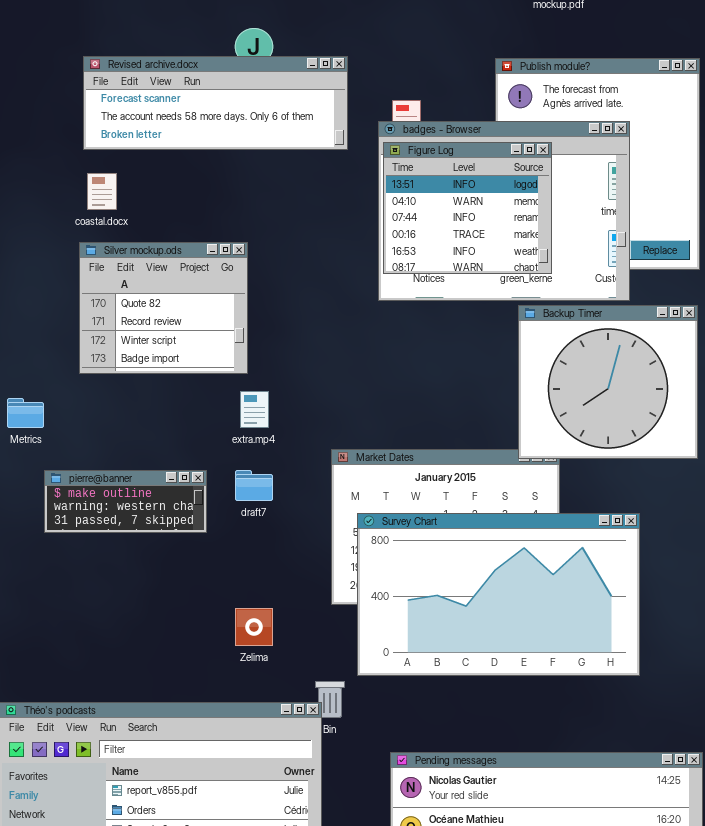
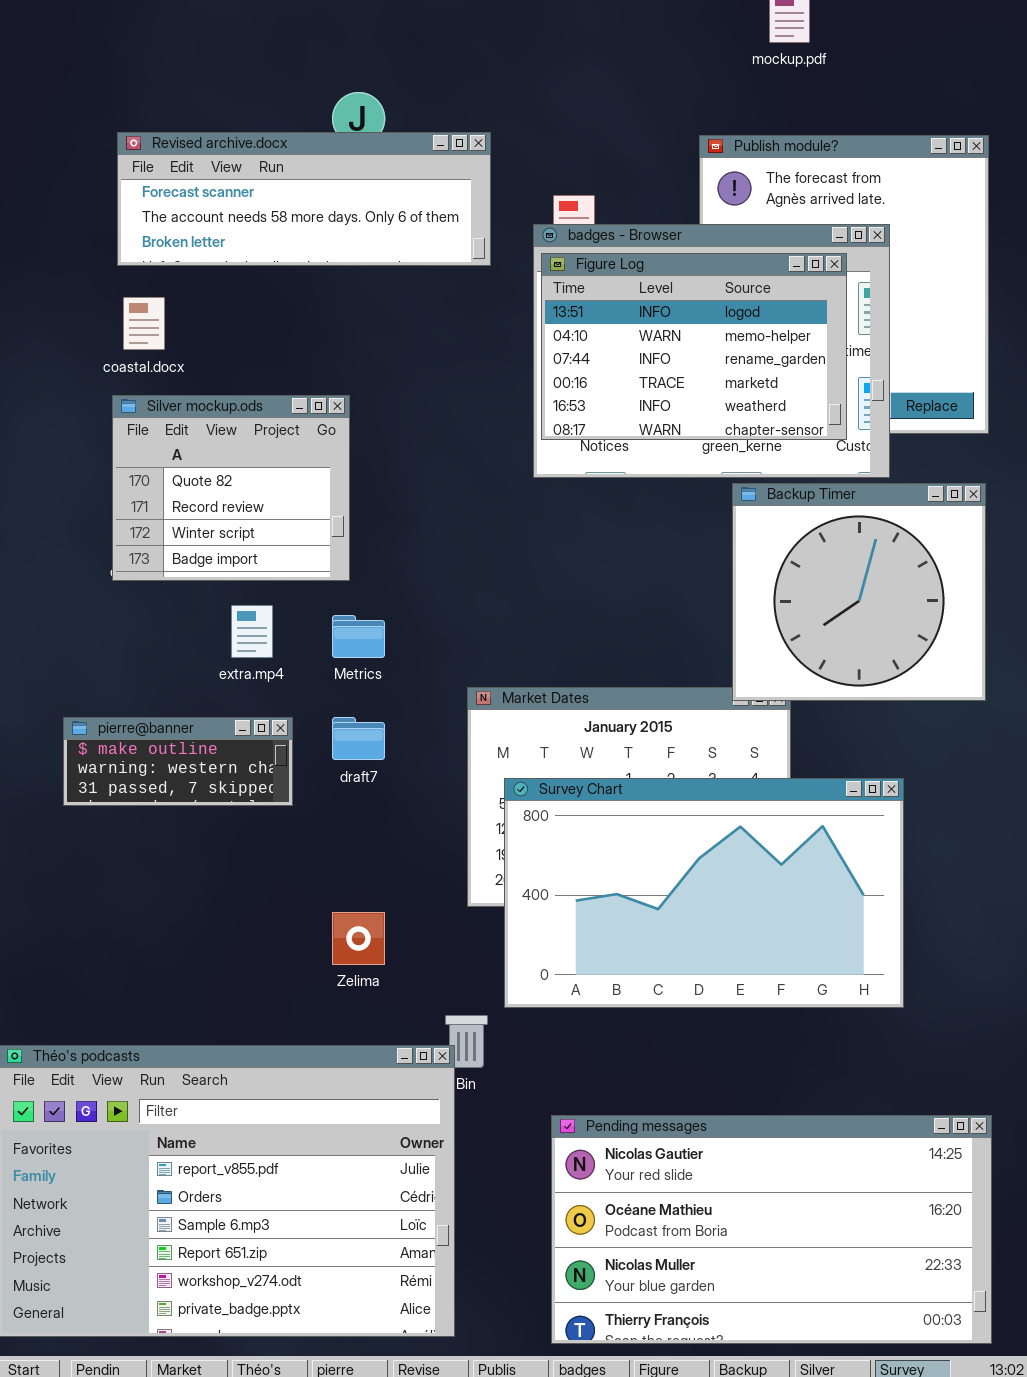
Figure Log: [383,142,552,274] -> [541,253,847,440], resized
extra.mp4: [240,391,269,428] -> [231,605,273,658], moved
Metrics: [7,398,44,428] -> [332,615,385,658], moved

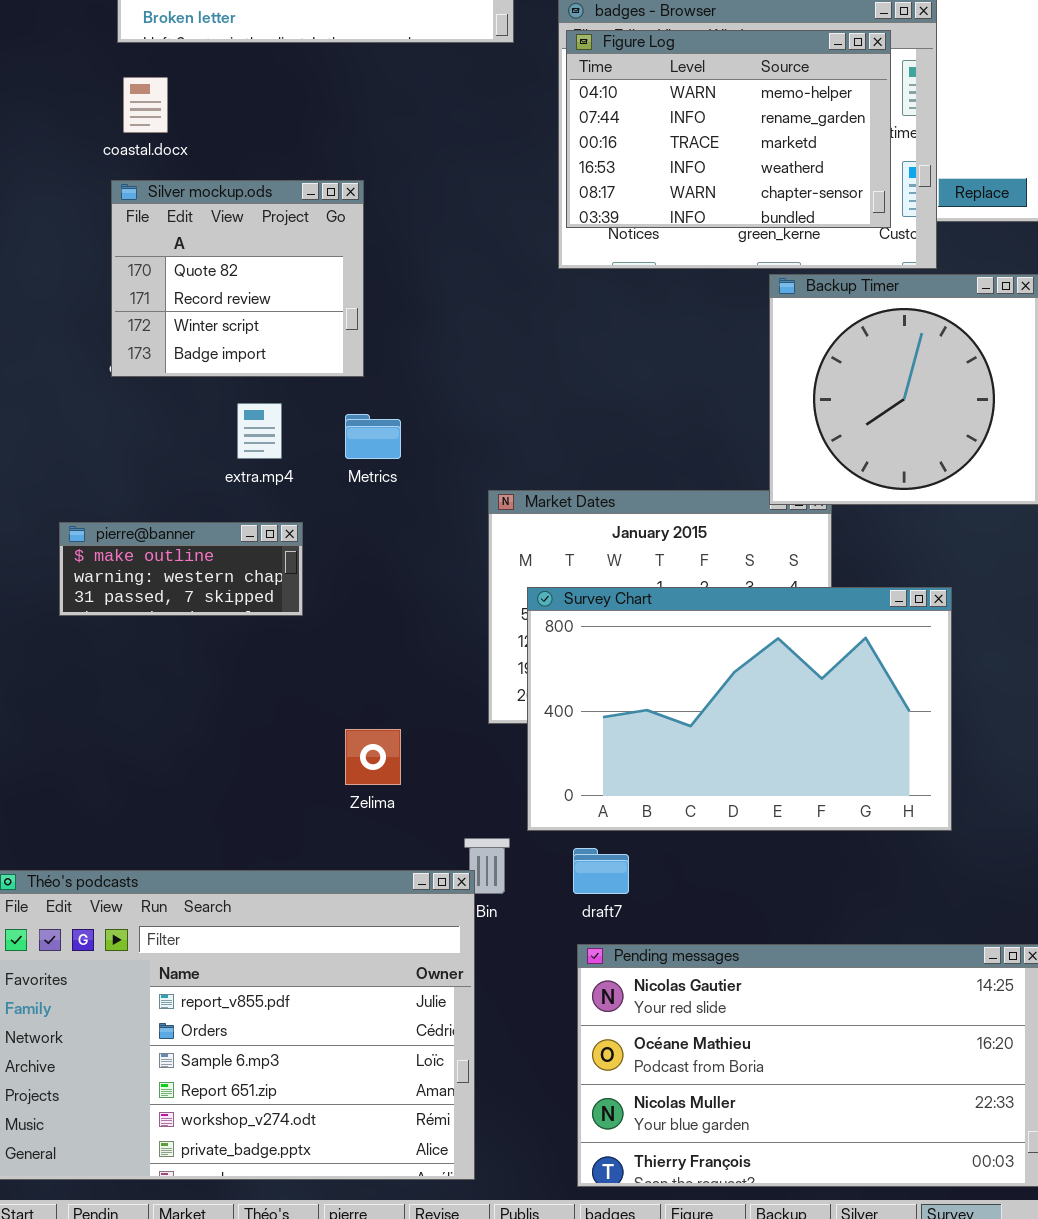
Figure Log: [541,253,847,440] -> [566,30,891,228], scrolled down 1 row
draft7: [332,717,385,760] -> [573,848,629,894], moved

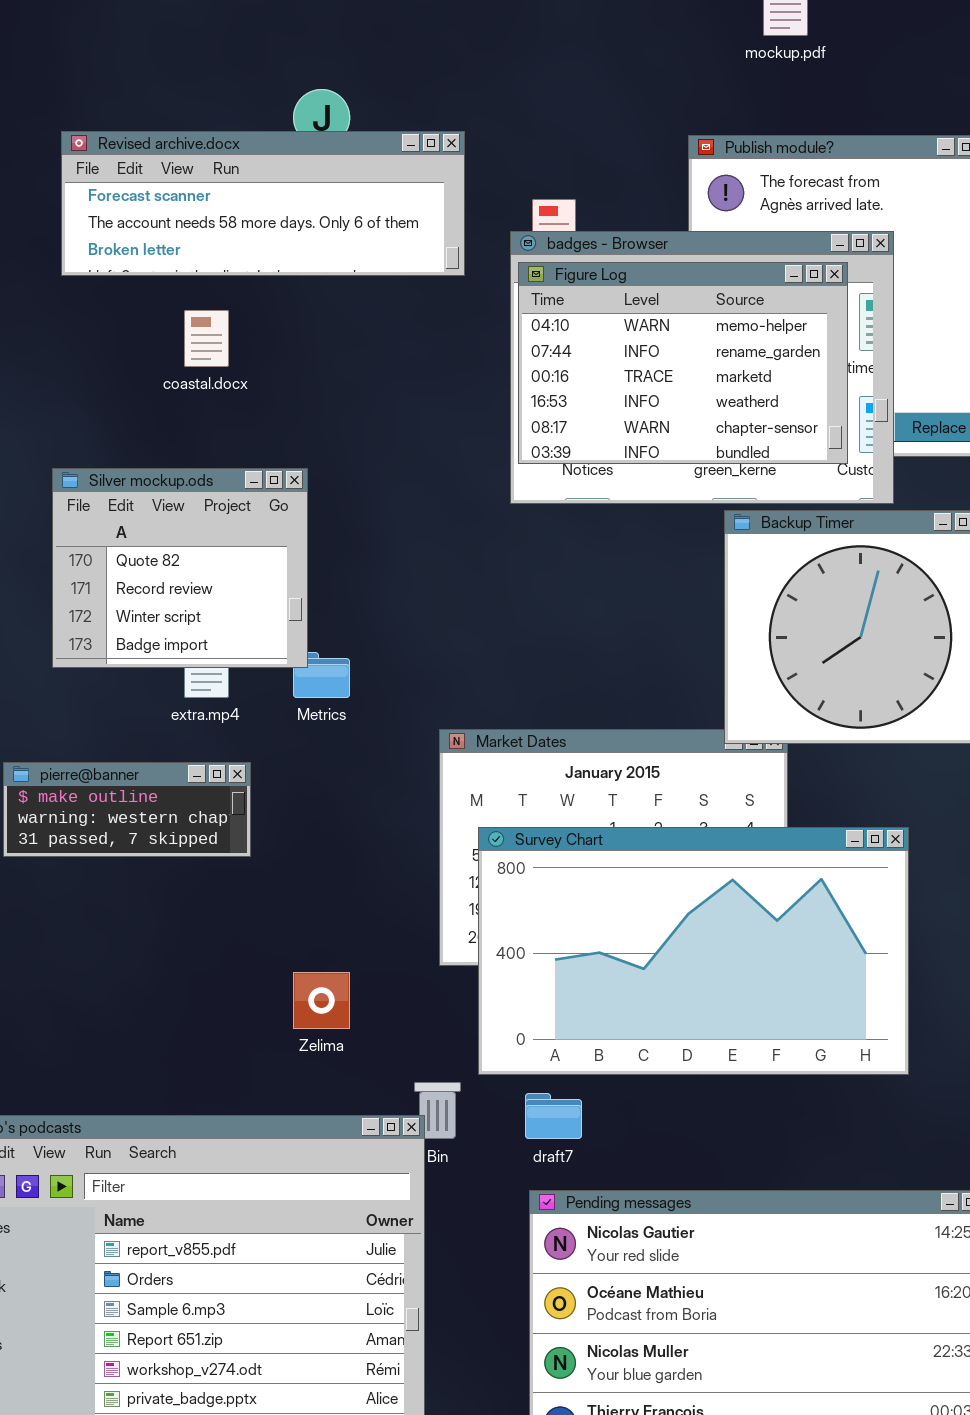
coastal.docx: [123,77,168,133] -> [184,310,229,367], moved
Silver mockup.ods: [111,180,364,377] -> [52,468,308,668], moved

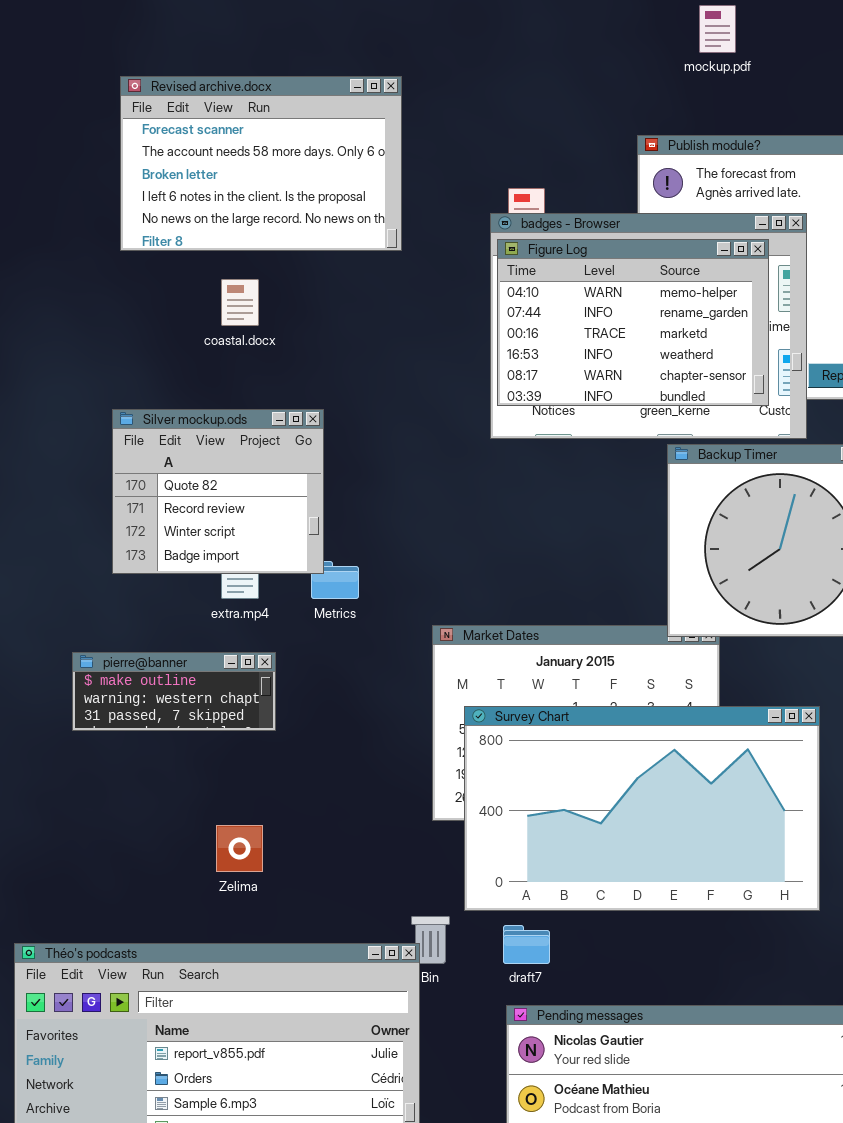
Revised archive.docx: [61,131,465,276] -> [120,76,402,251], resized
Zelima: [293,972,350,1029] -> [216,825,263,872], moved

